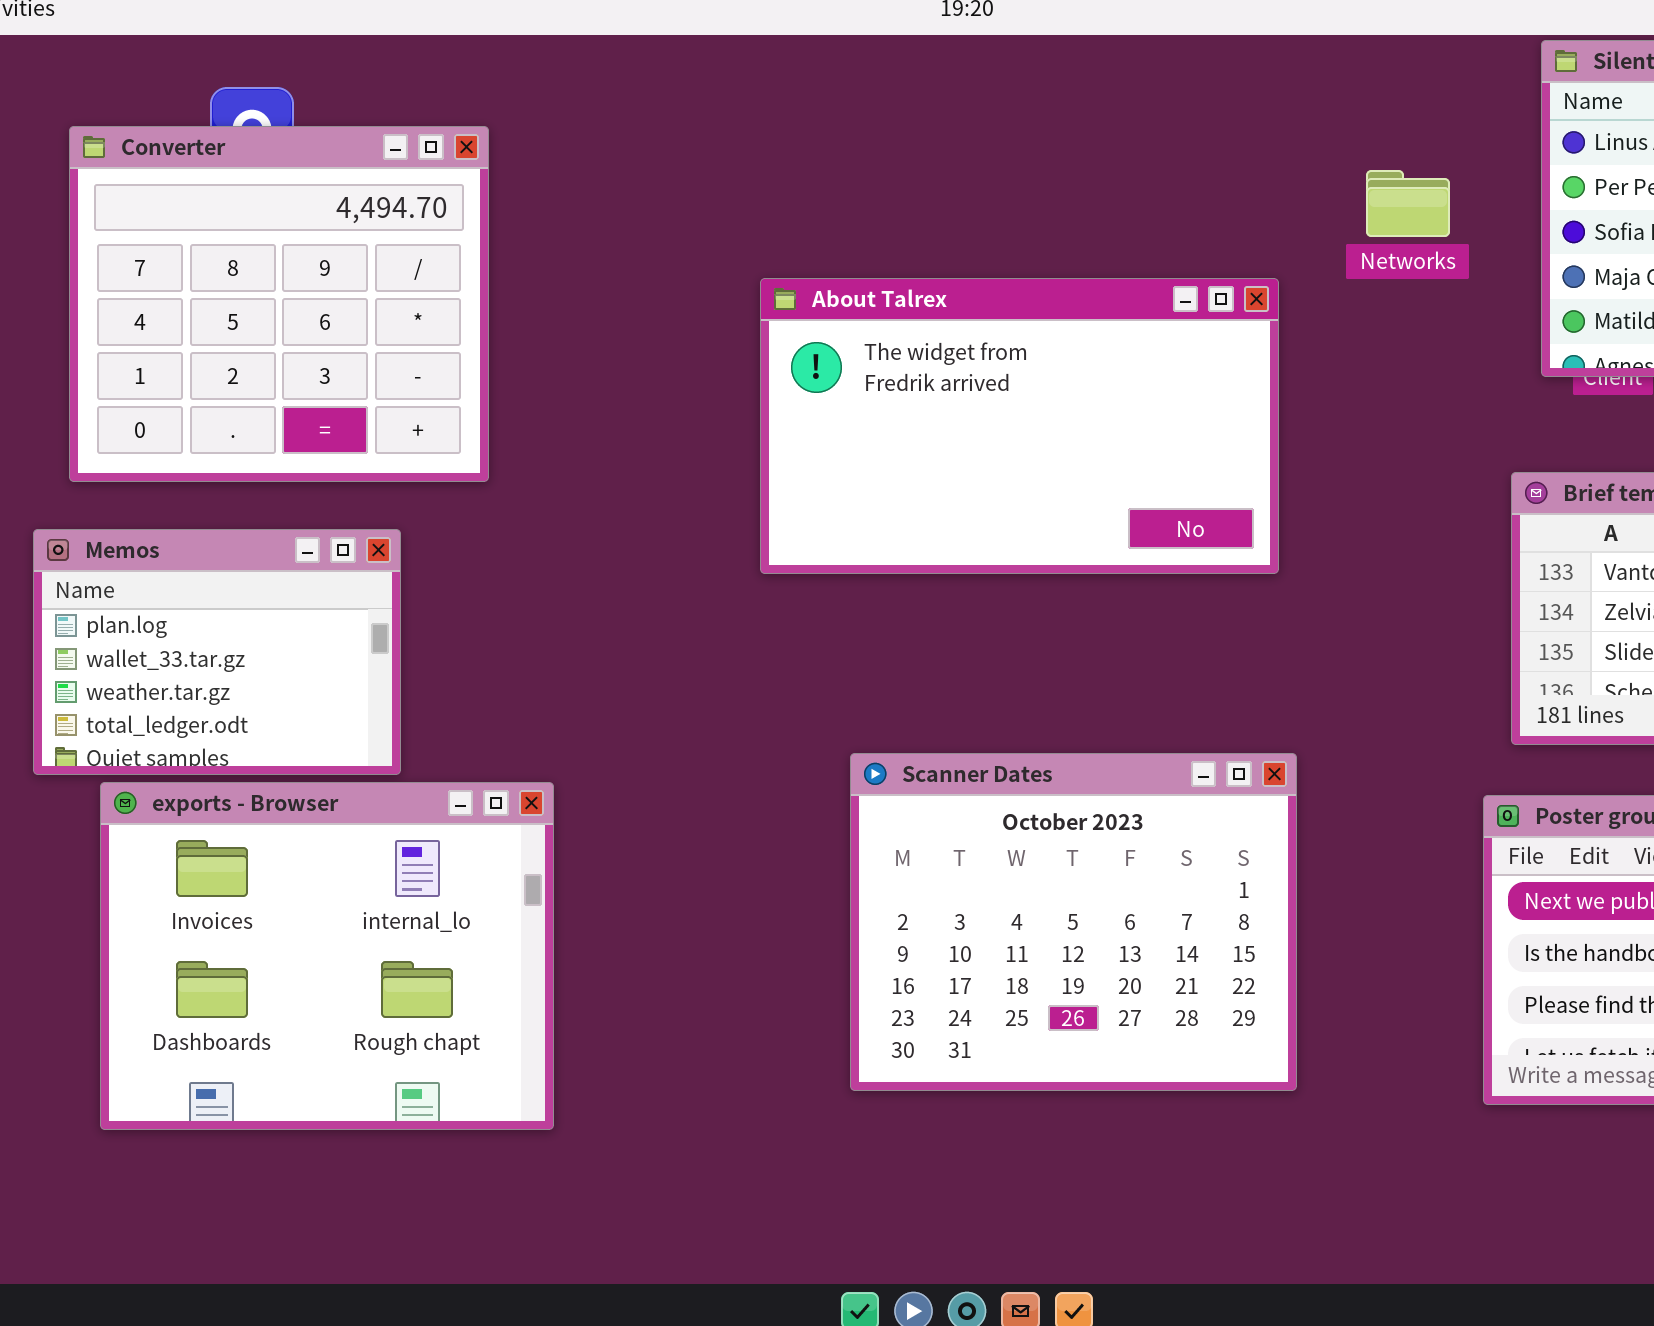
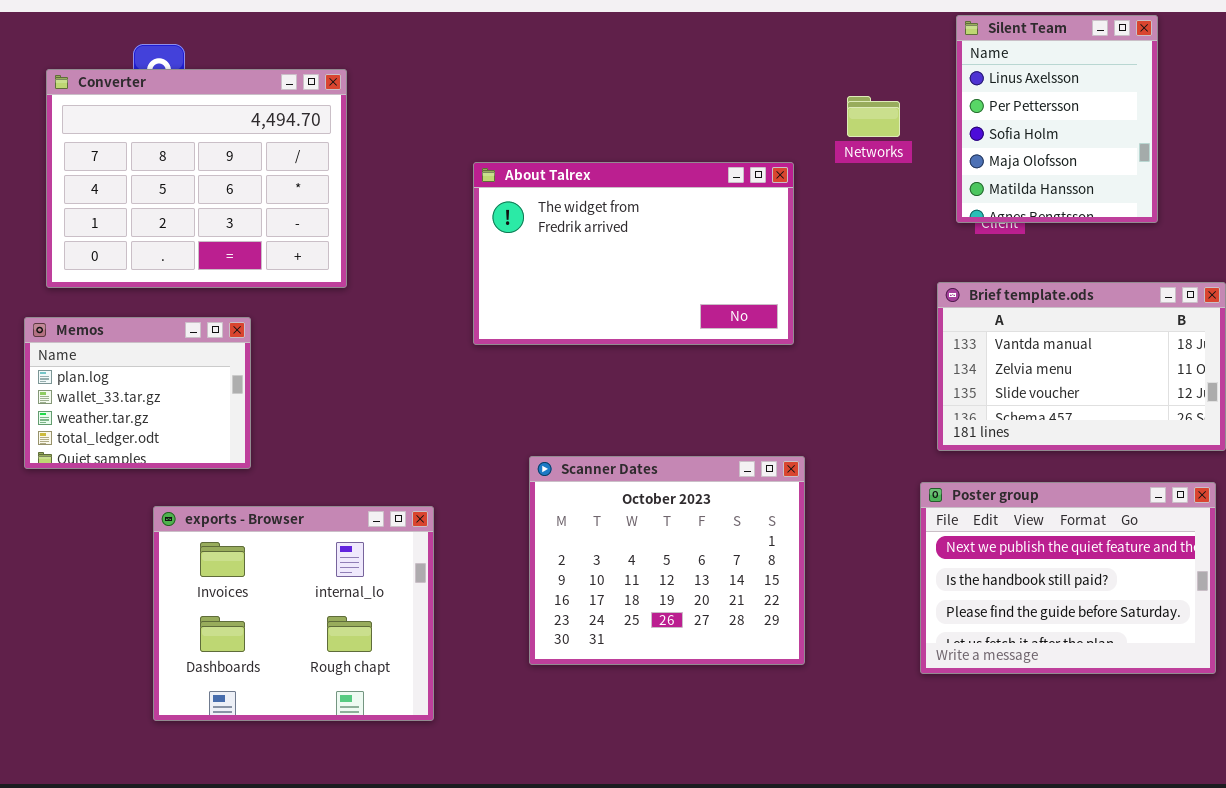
Converter: [69,126,489,482] -> [46,69,347,288], resized
exports - Browser: [100,782,554,1130] -> [153,506,434,721], moved

